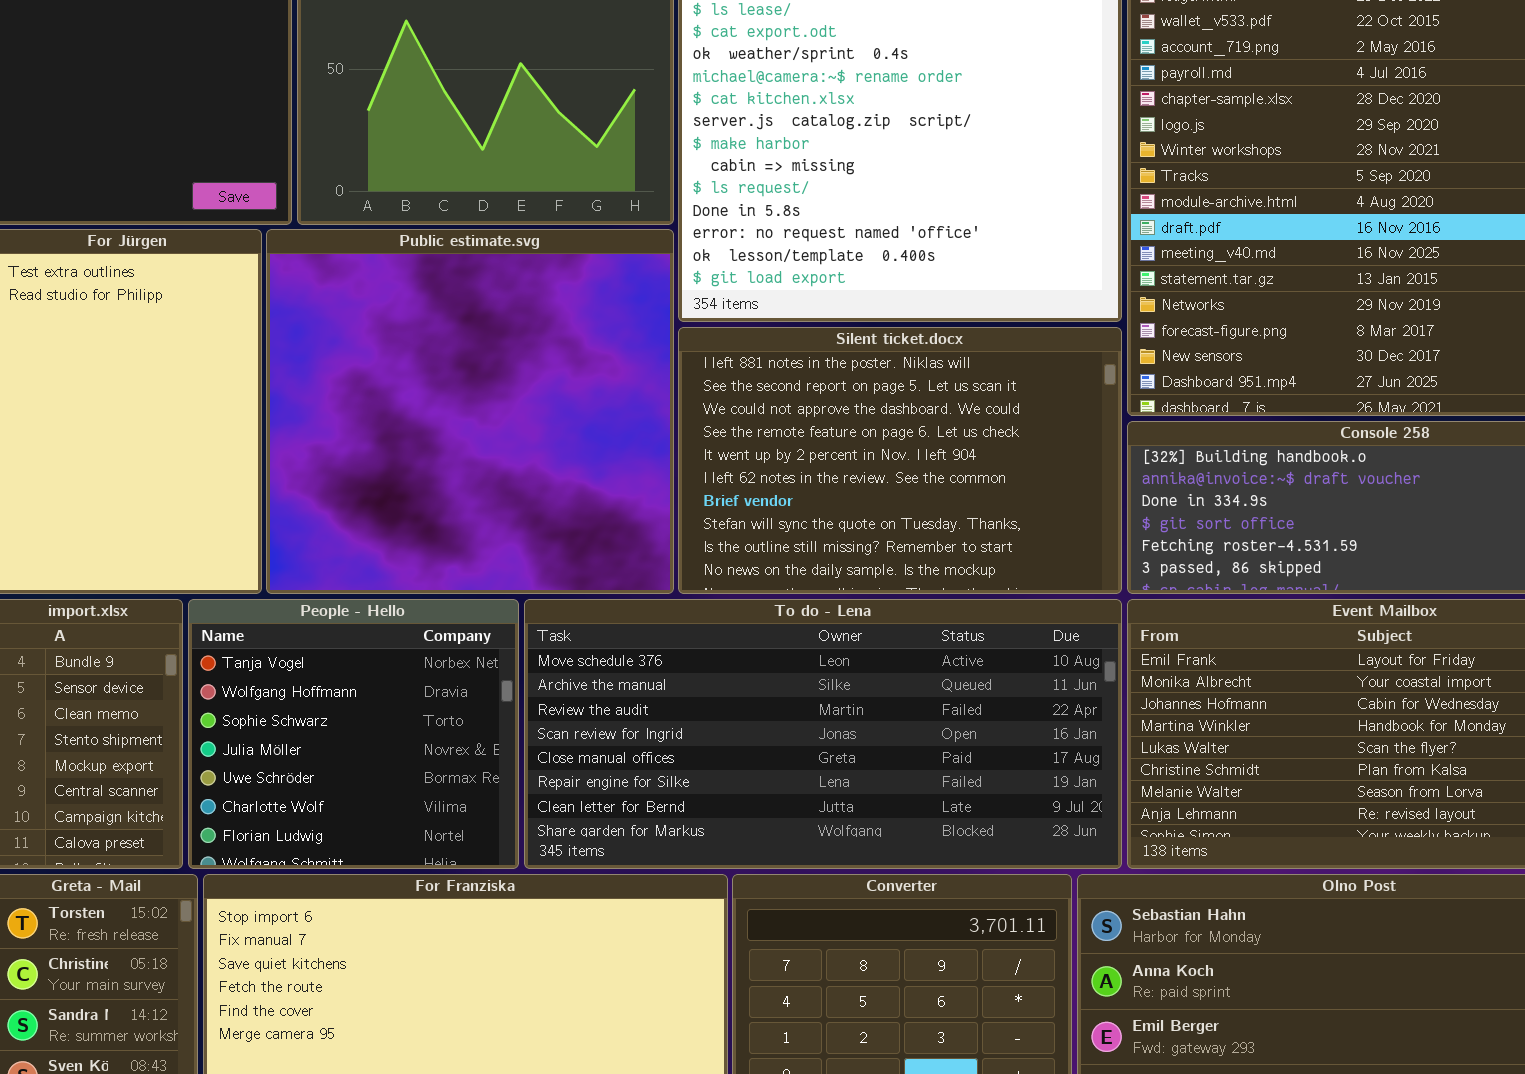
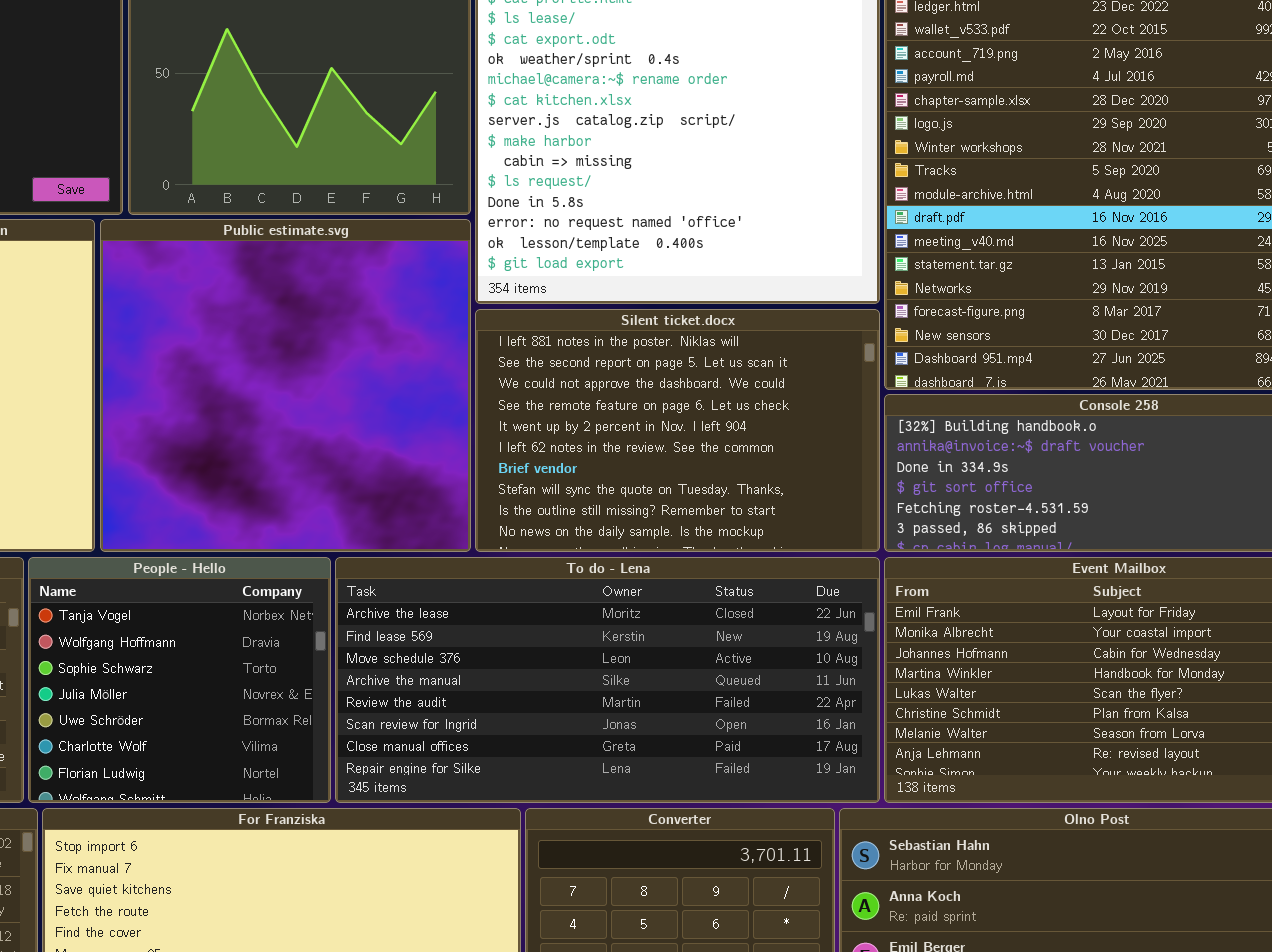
To do - Lena: [524,599,1122,869] -> [335,557,880,803], scrolled up 2 rows

